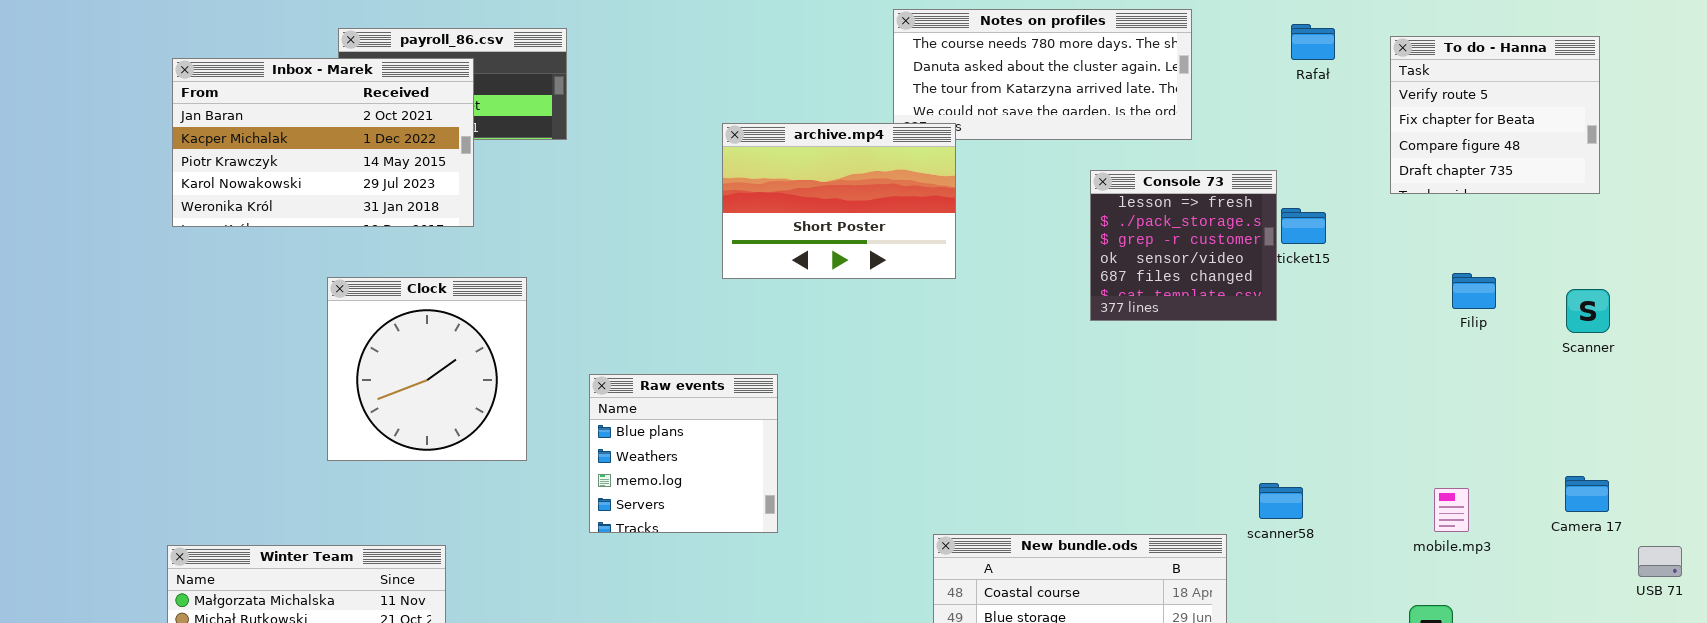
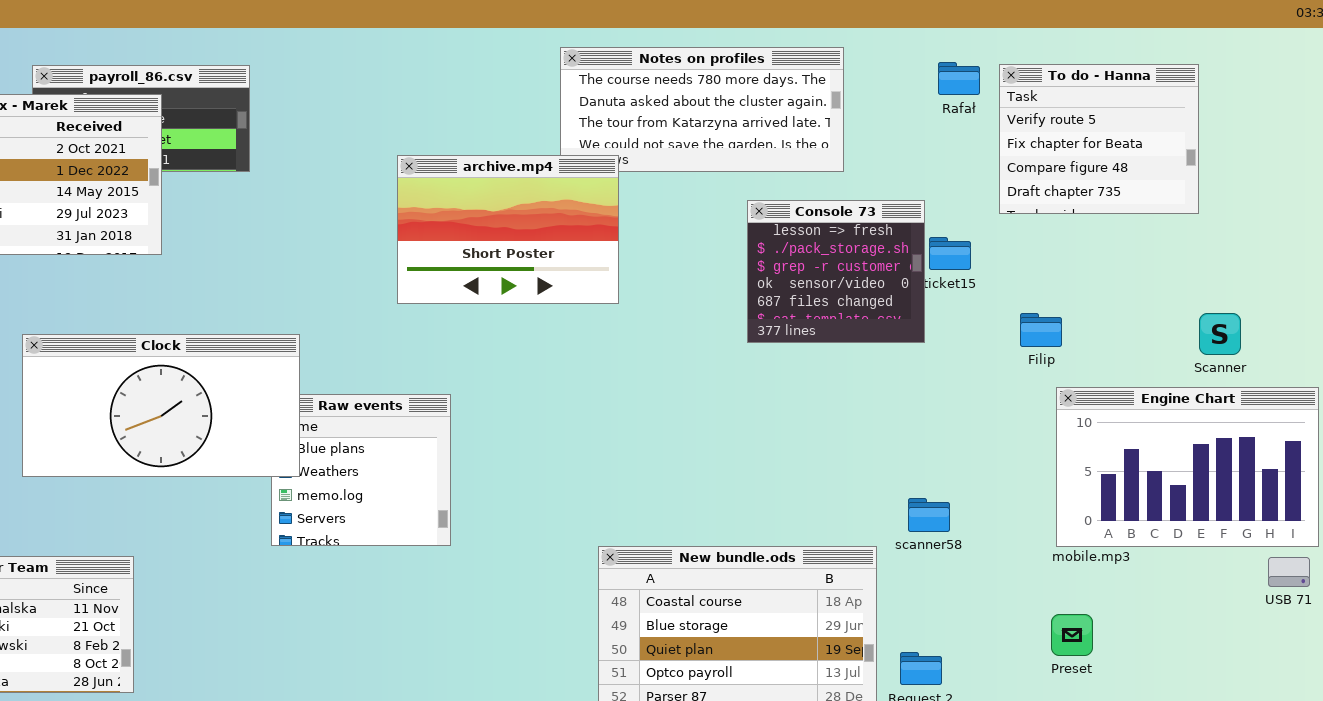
To do - Hanna: [1390,36,1600,194] -> [999,64,1199,214], moved
Filip: [1452,273,1496,309] -> [1020,313,1062,347], moved
Clock: [327,277,527,461] -> [22,334,300,477], resized
Engine Chart: none -> [1056,387,1319,547], opened

